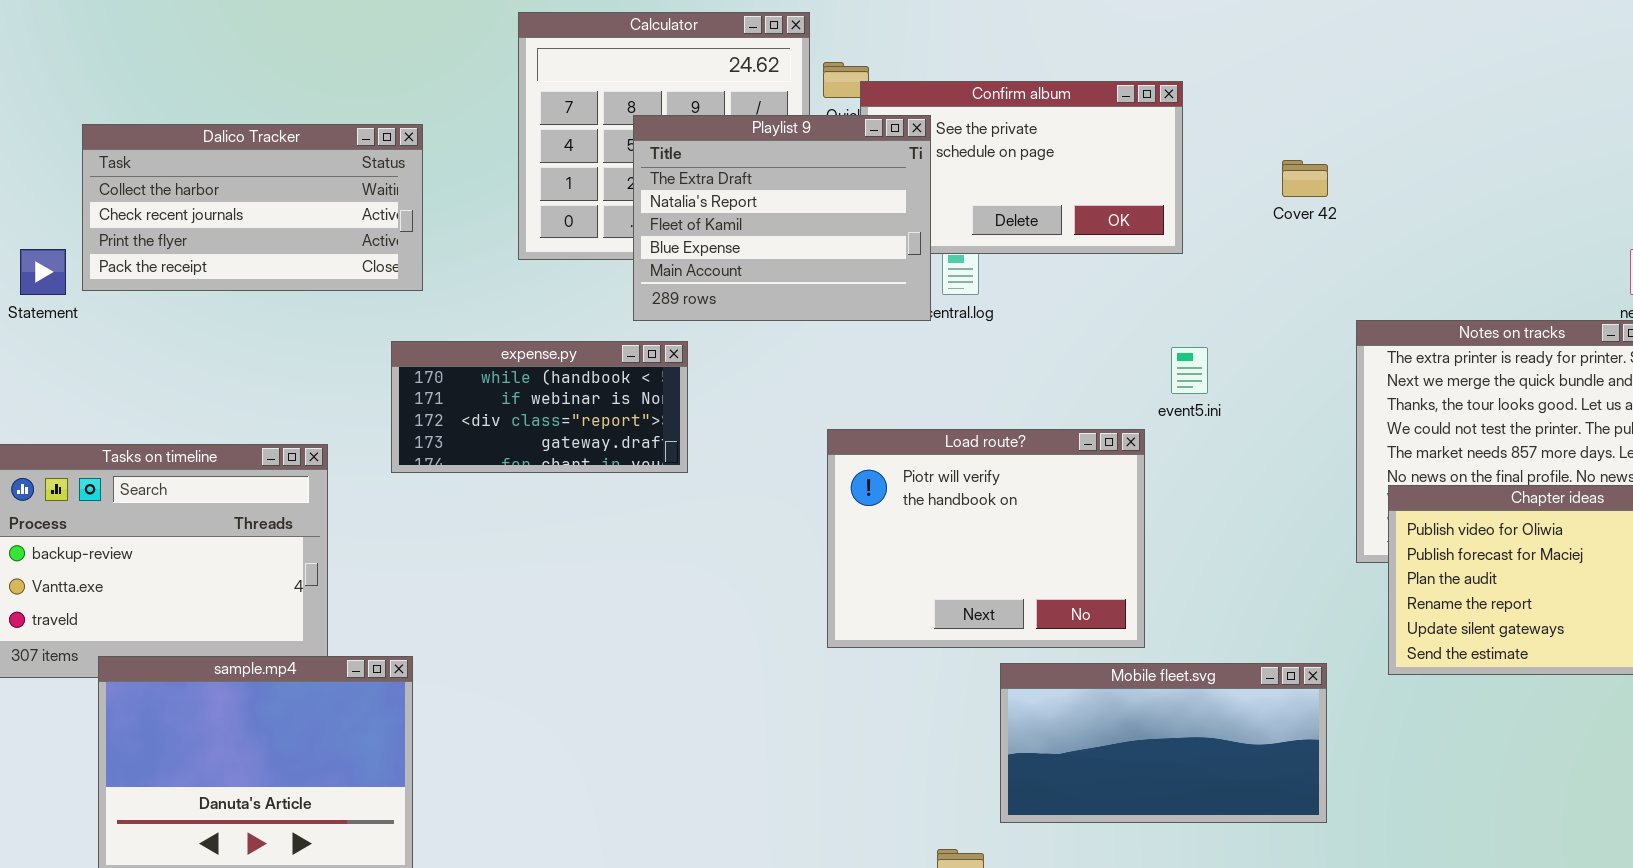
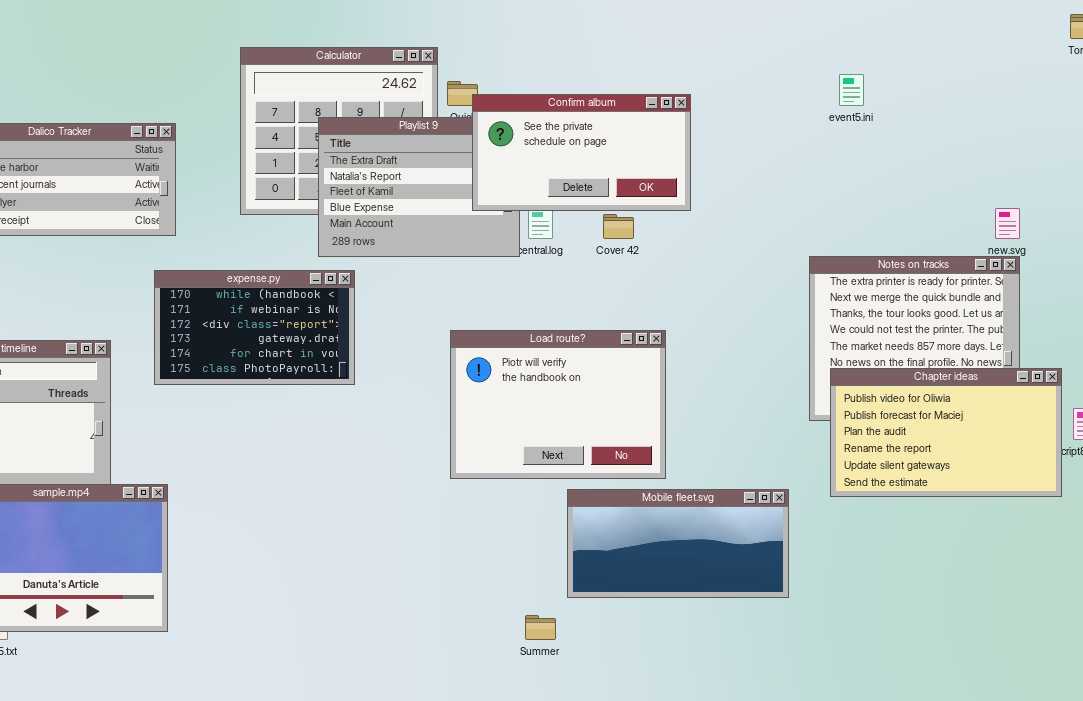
Confirm album: [860,81,1183,254] -> [472,94,691,211], raised
Cover 42: [1282,160,1328,197] -> [603,214,634,239], moved
expense.py: [391,341,688,473] -> [154,270,355,385], resized
event5.ini: [1171,347,1208,394] -> [839,74,864,106], moved

